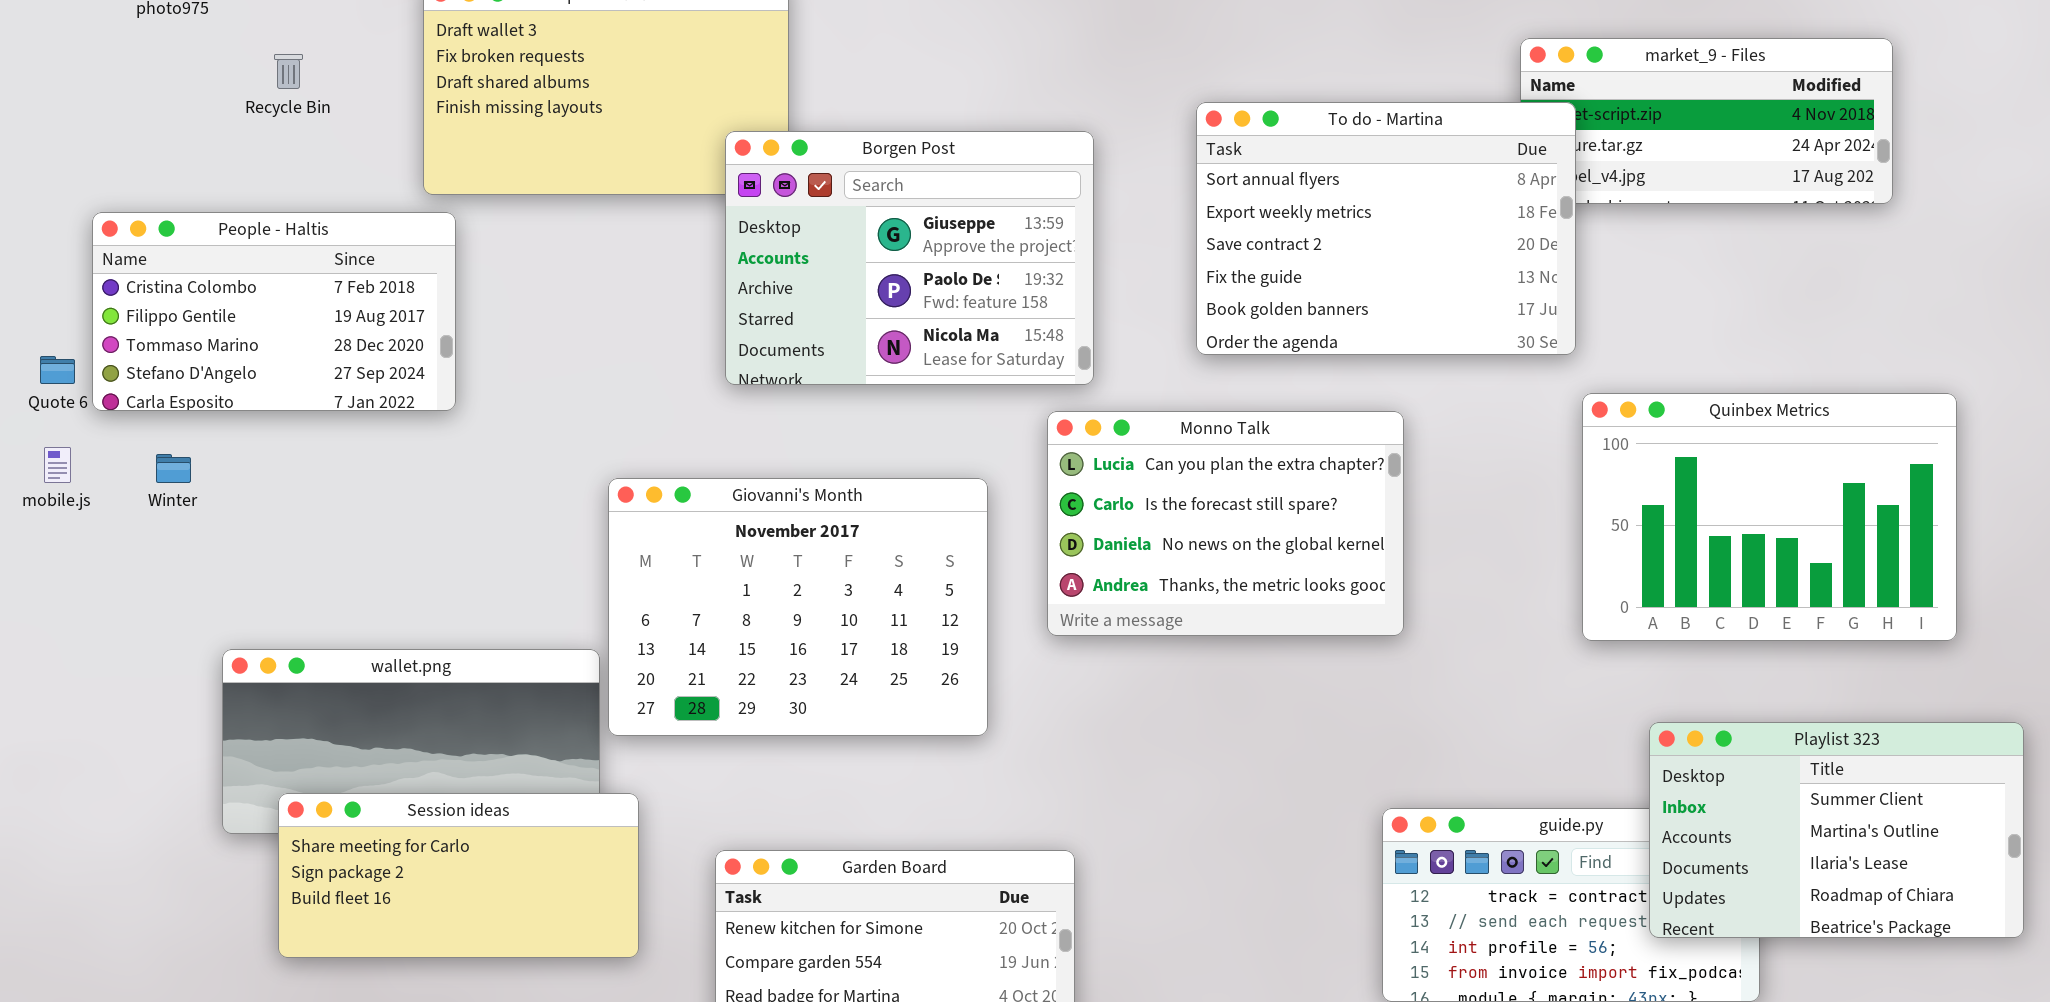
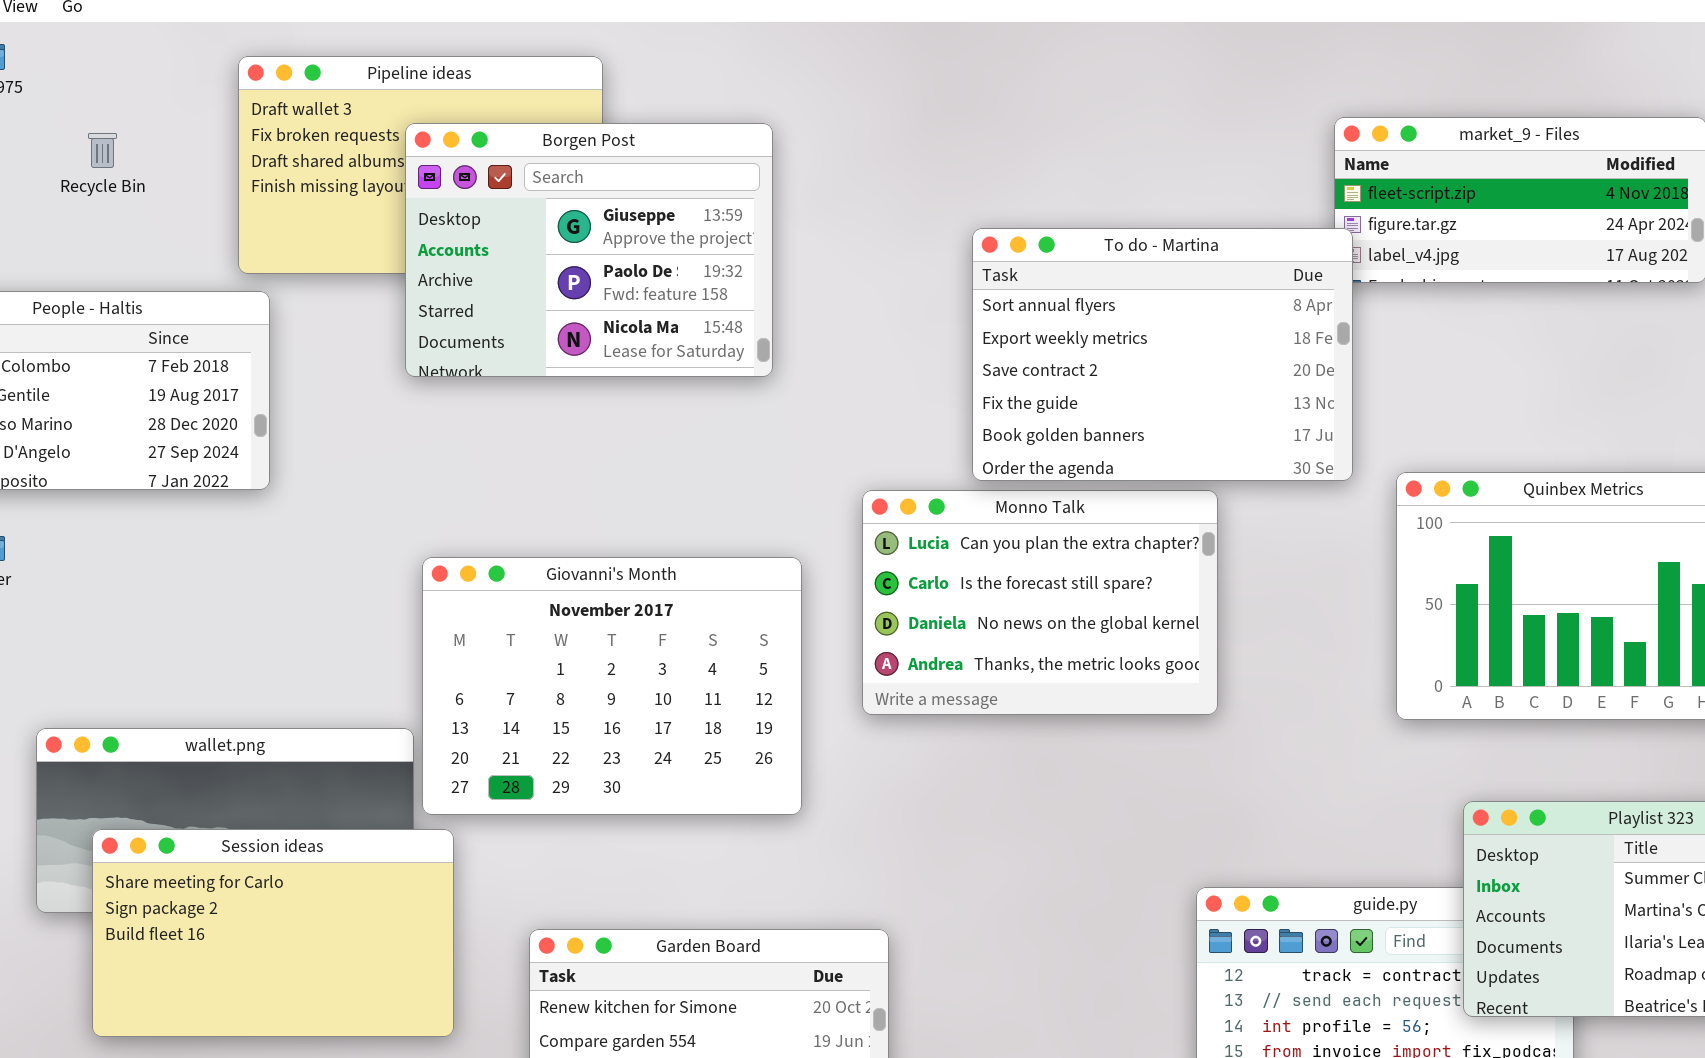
To do - Martina: [1196,102,1576,355] -> [972,228,1353,481], moved
Borgen Post: [725,131,1094,385] -> [405,123,773,377], moved
Session ideas: [278,793,639,958] -> [92,829,454,1037], resized

